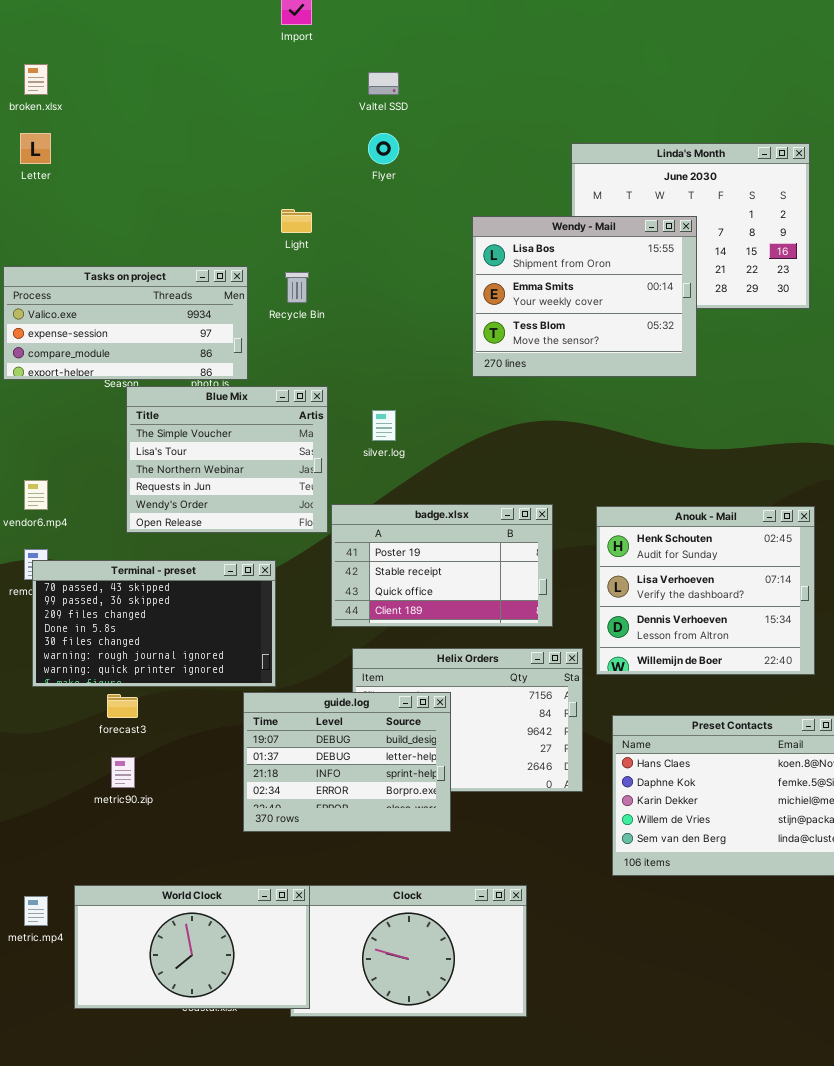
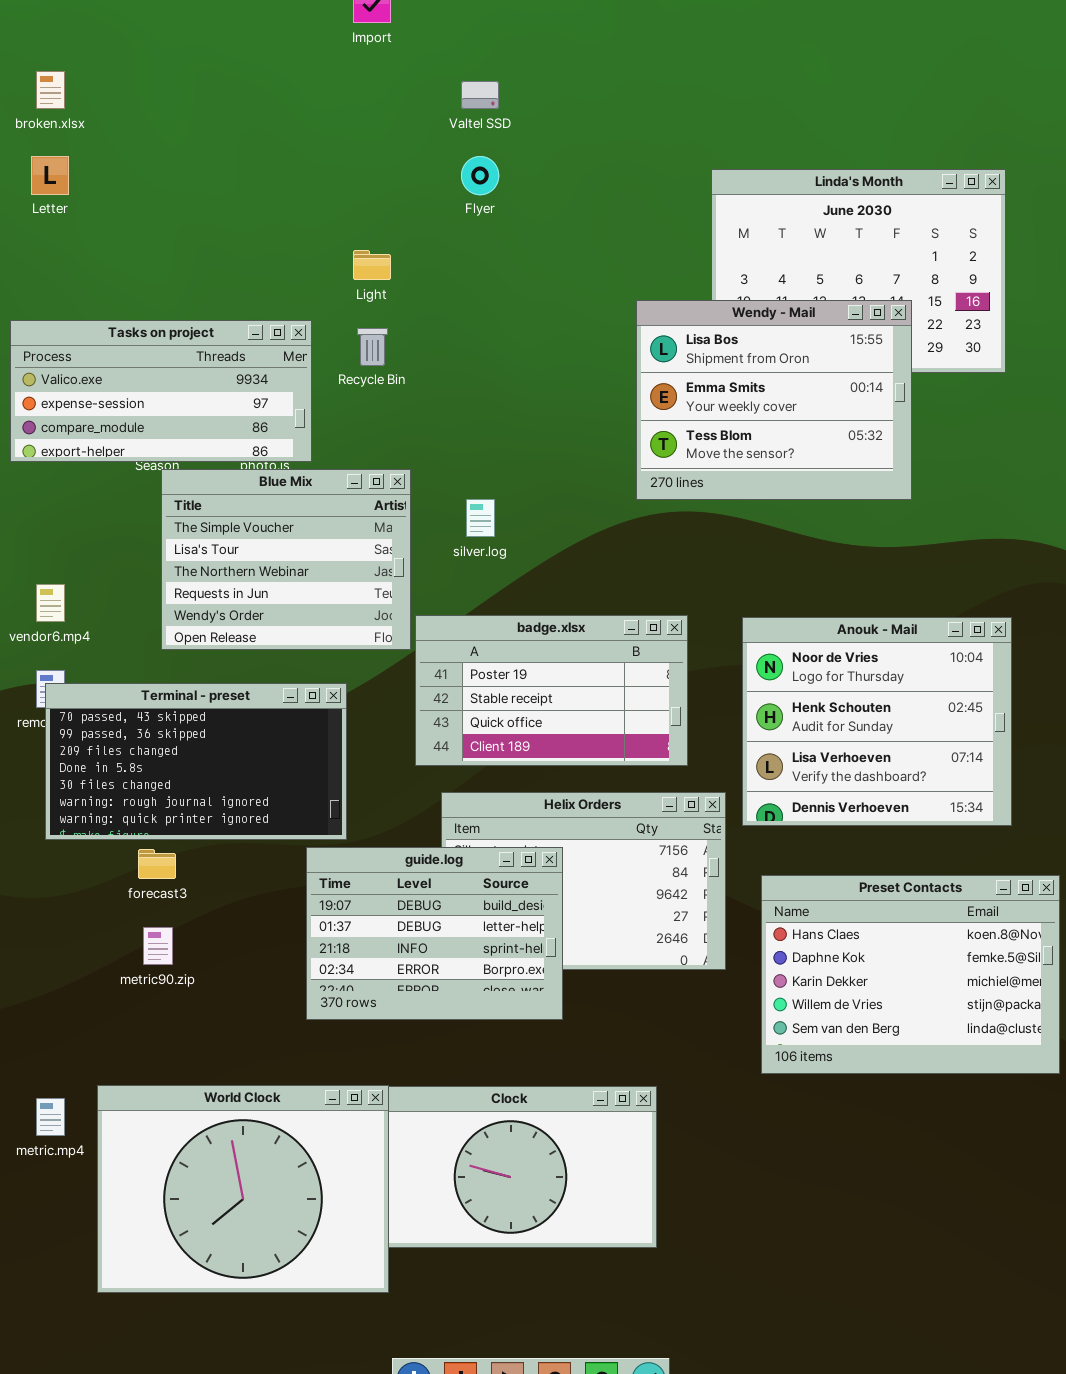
Wendy - Mail: [472,216,697,377] -> [636,300,912,500], moved
Anouk - Mail: [596,506,815,675] -> [742,617,1012,826], scrolled up 1 row
World Clock: [74,885,310,1009] -> [97,1085,389,1293], resized

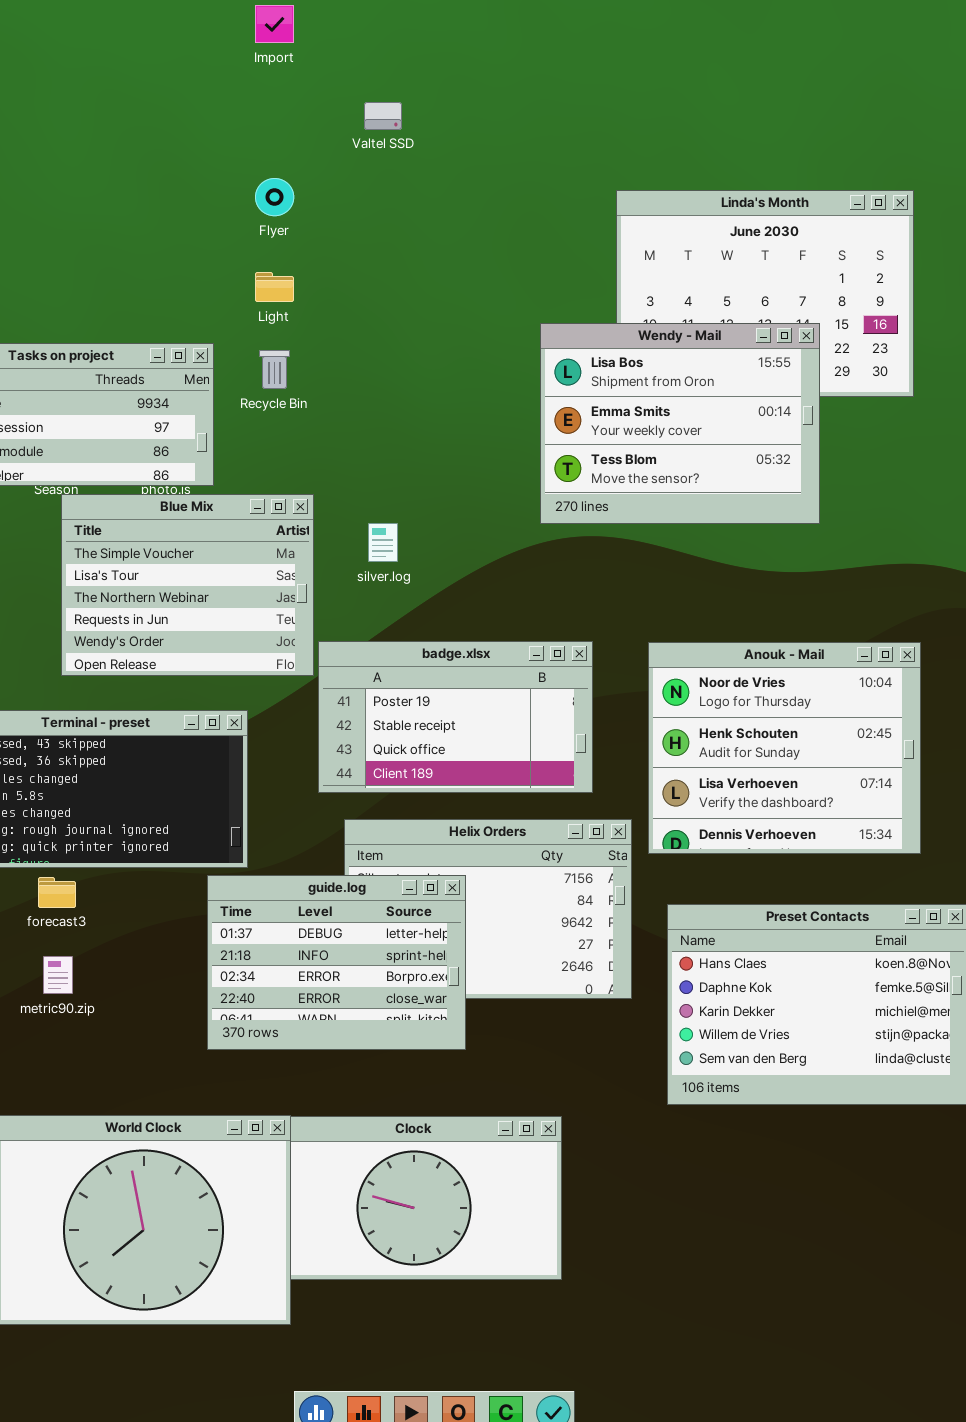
Flyer: [461,156,499,195] -> [255,178,294,216], moved
guide.log: [306,847,563,1020] -> [207,875,466,1050], scrolled down 1 row

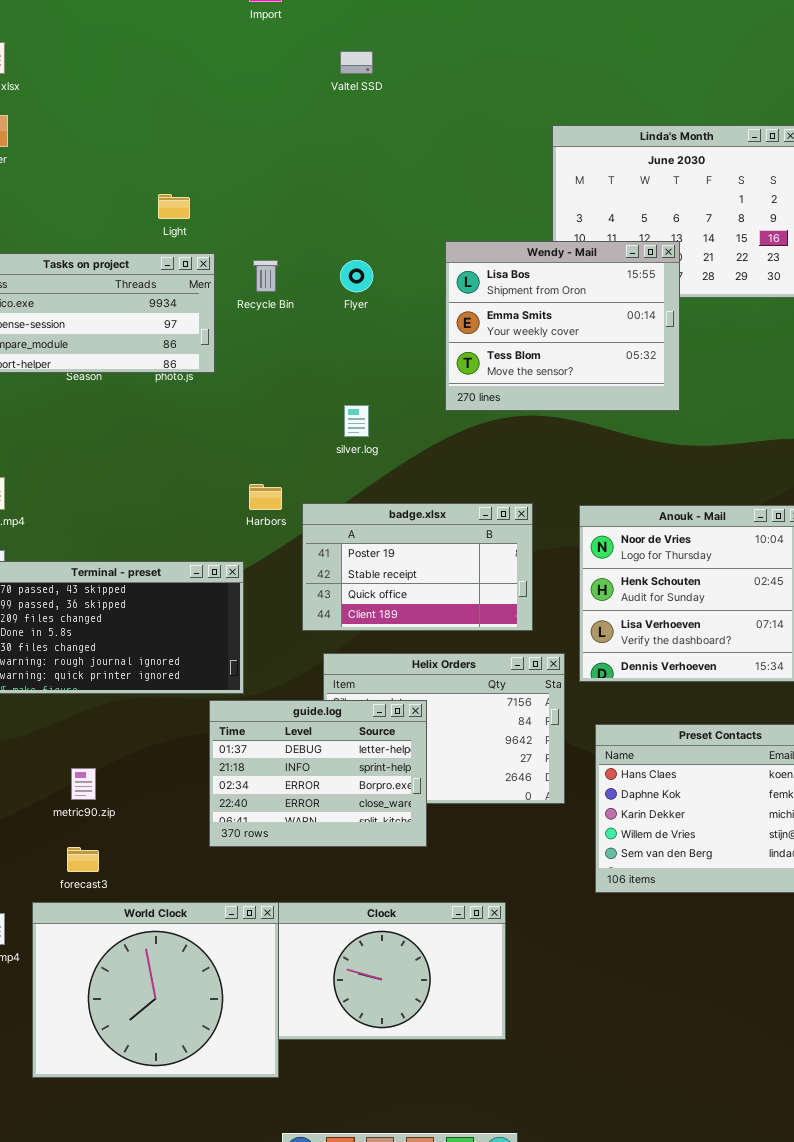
Flyer: [255,178,294,216] -> [340,260,373,292], moved
Light: [255,272,294,302] -> [158,194,190,219], moved
Wendy - Mail: [540,323,820,524] -> [445,241,680,411], moved
Blue Mix: [61,494,314,676] -> none, closed
forecast3: [38,877,76,908] -> [67,847,99,872], moved

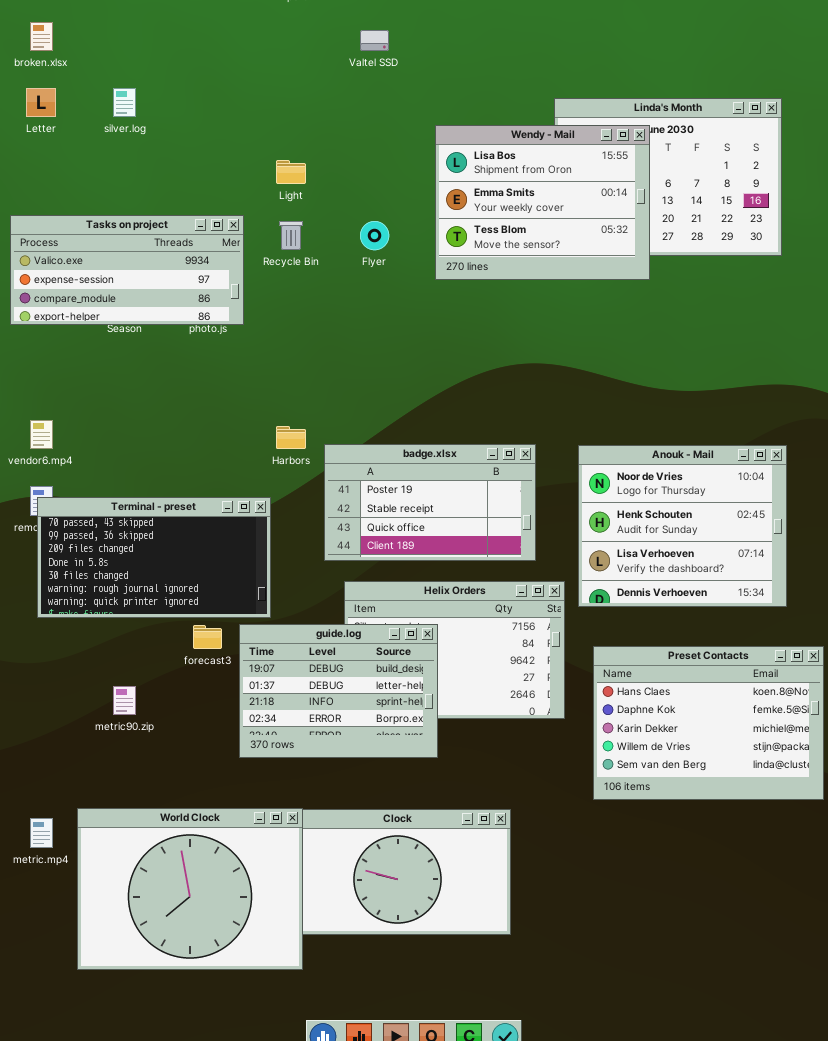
Light: [158,194,190,219] -> [276,160,306,184], moved
Wendy - Mail: [445,241,680,411] -> [435,125,650,280], moved
silver.log: [344,405,369,437] -> [113,88,136,117], moved
guide.log: [209,700,427,847] -> [239,624,438,758], scrolled up 1 row
forecast3: [67,847,99,872] -> [193,625,222,649], moved

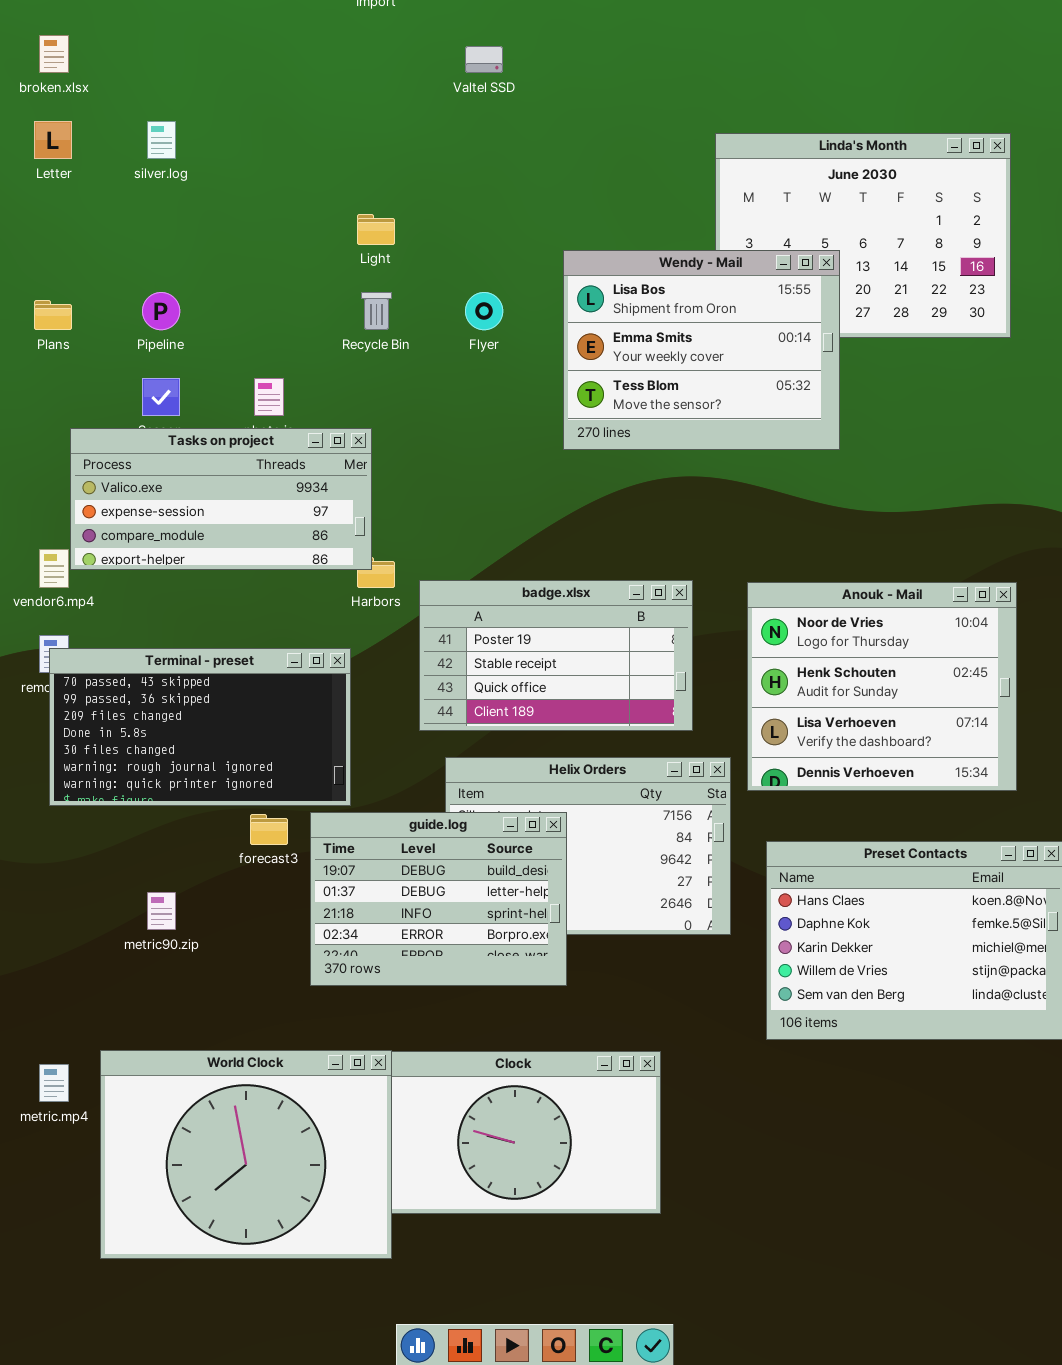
Wendy - Mail: [435,125,650,280] -> [563,250,840,450], moved
Tasks on project: [10,215,244,325] -> [70,428,372,570], moved

